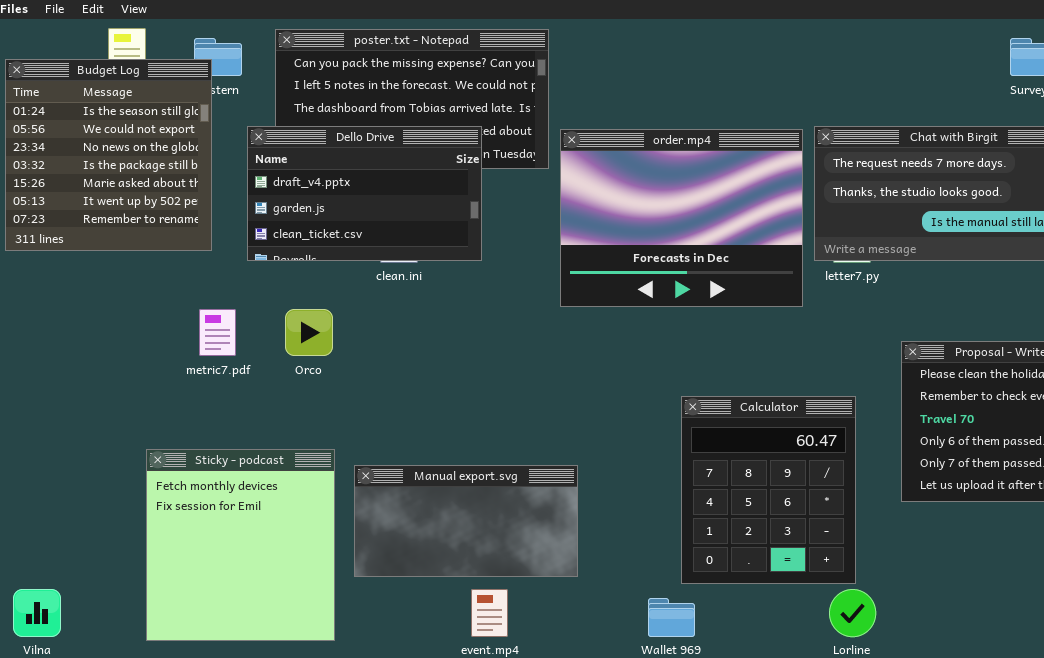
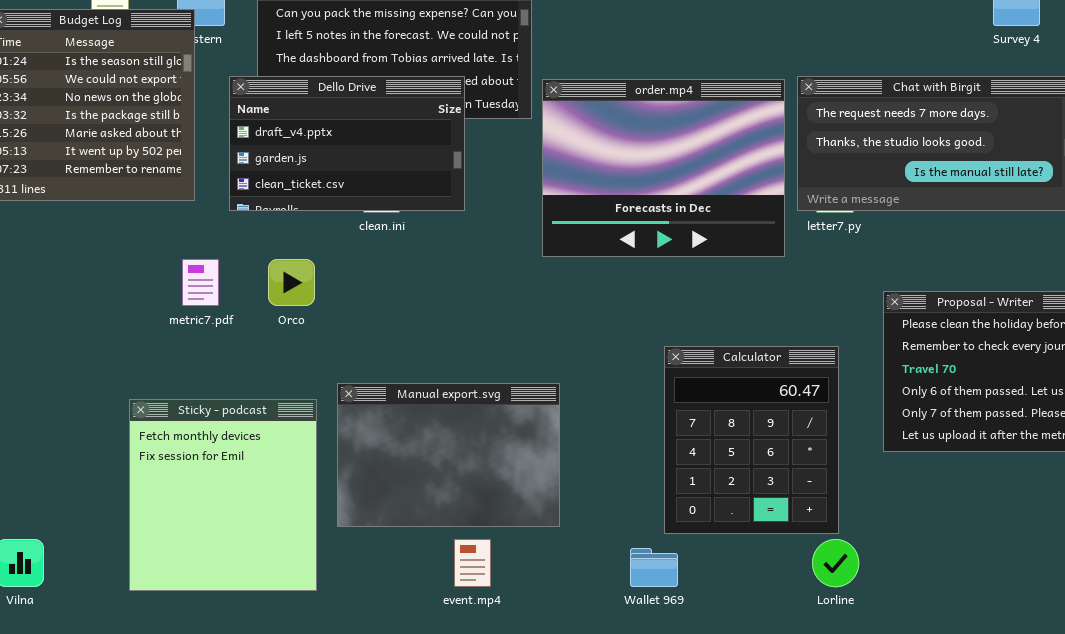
Manual export.svg: [354,465,578,577] -> [337,383,560,527], resized

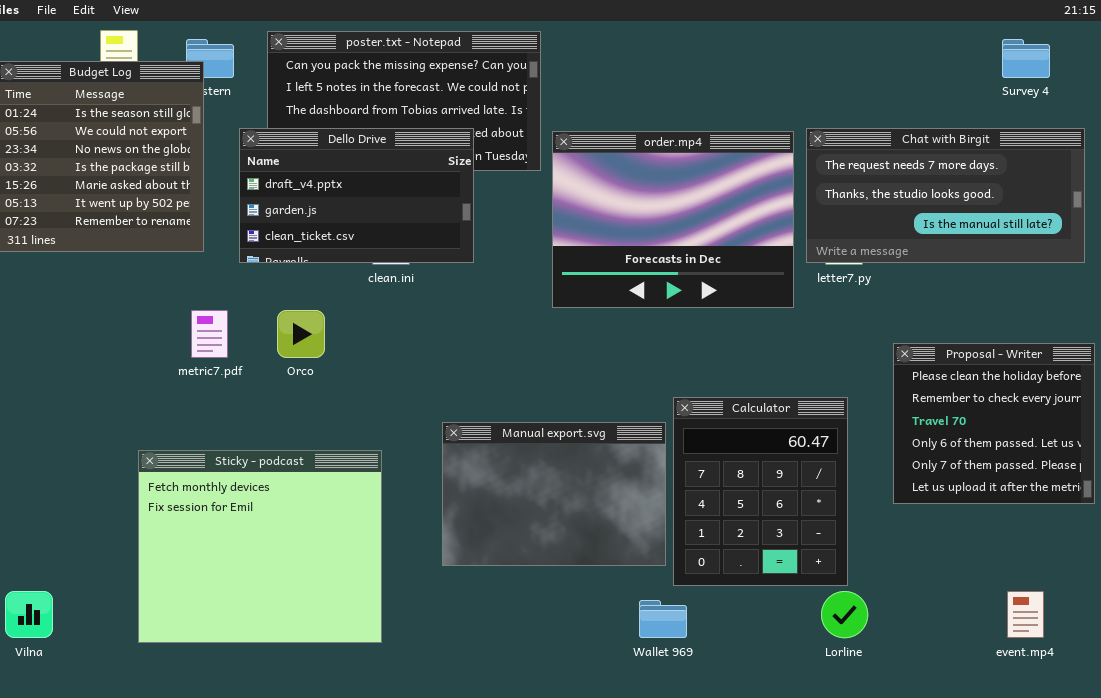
Manual export.svg: [337,383,560,527] -> [442,422,666,566], moved
Sticky - podcast: [129,399,317,591] -> [138,450,382,643], resized
event.mp4: [454,539,491,587] -> [1007,591,1044,638], moved

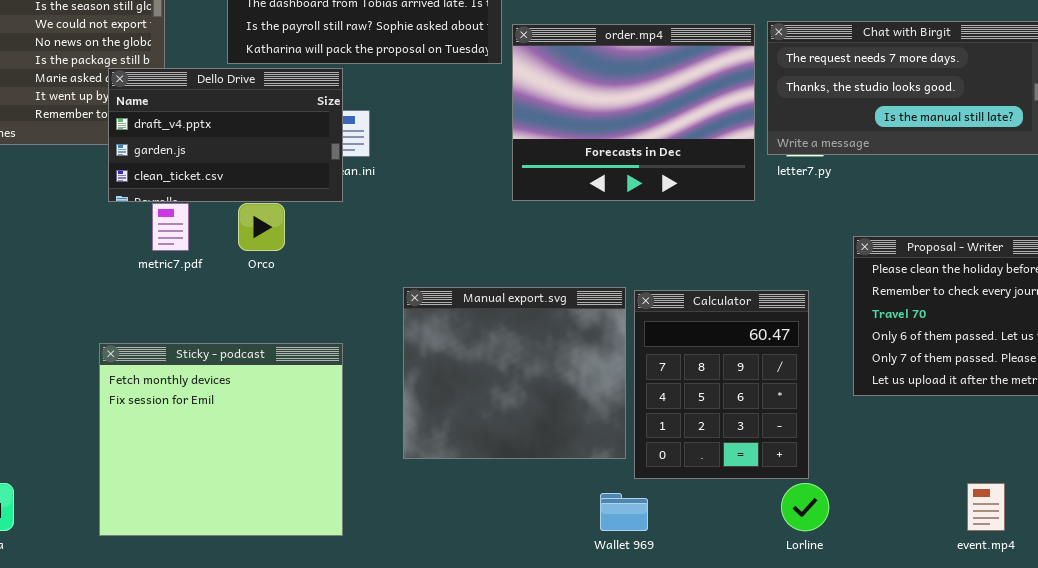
Dello Drive: [239,128,474,263] -> [108,68,343,202], moved
Manual export.svg: [442,422,666,566] -> [403,287,626,459], resized

